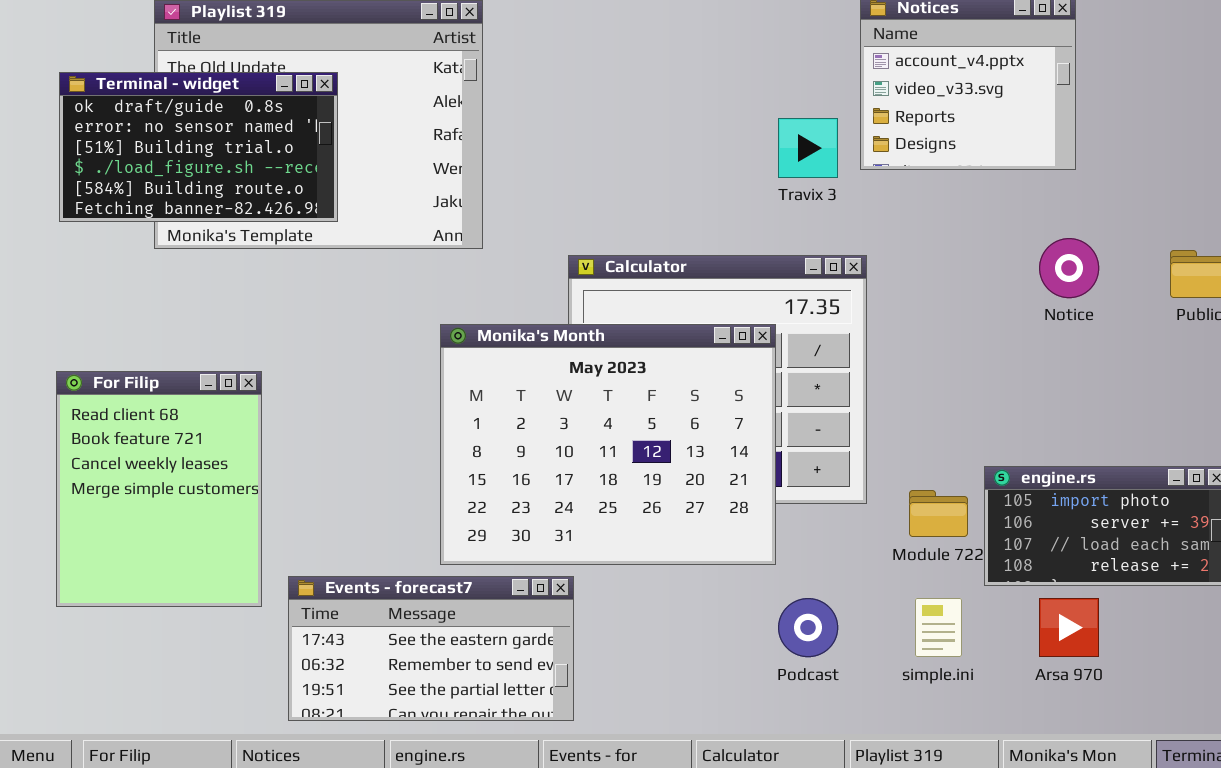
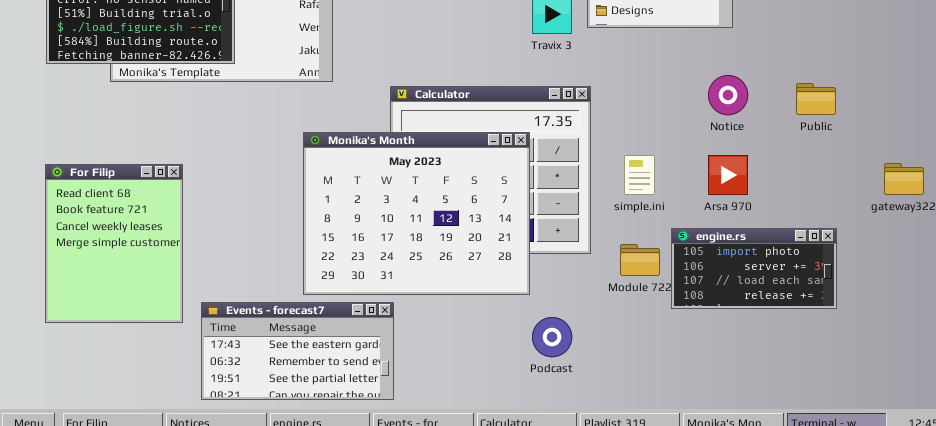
simple.ini: [915,598,962,657] -> [624,155,655,195], moved
Arsa 970: [1039,598,1099,657] -> [708,155,748,195], moved

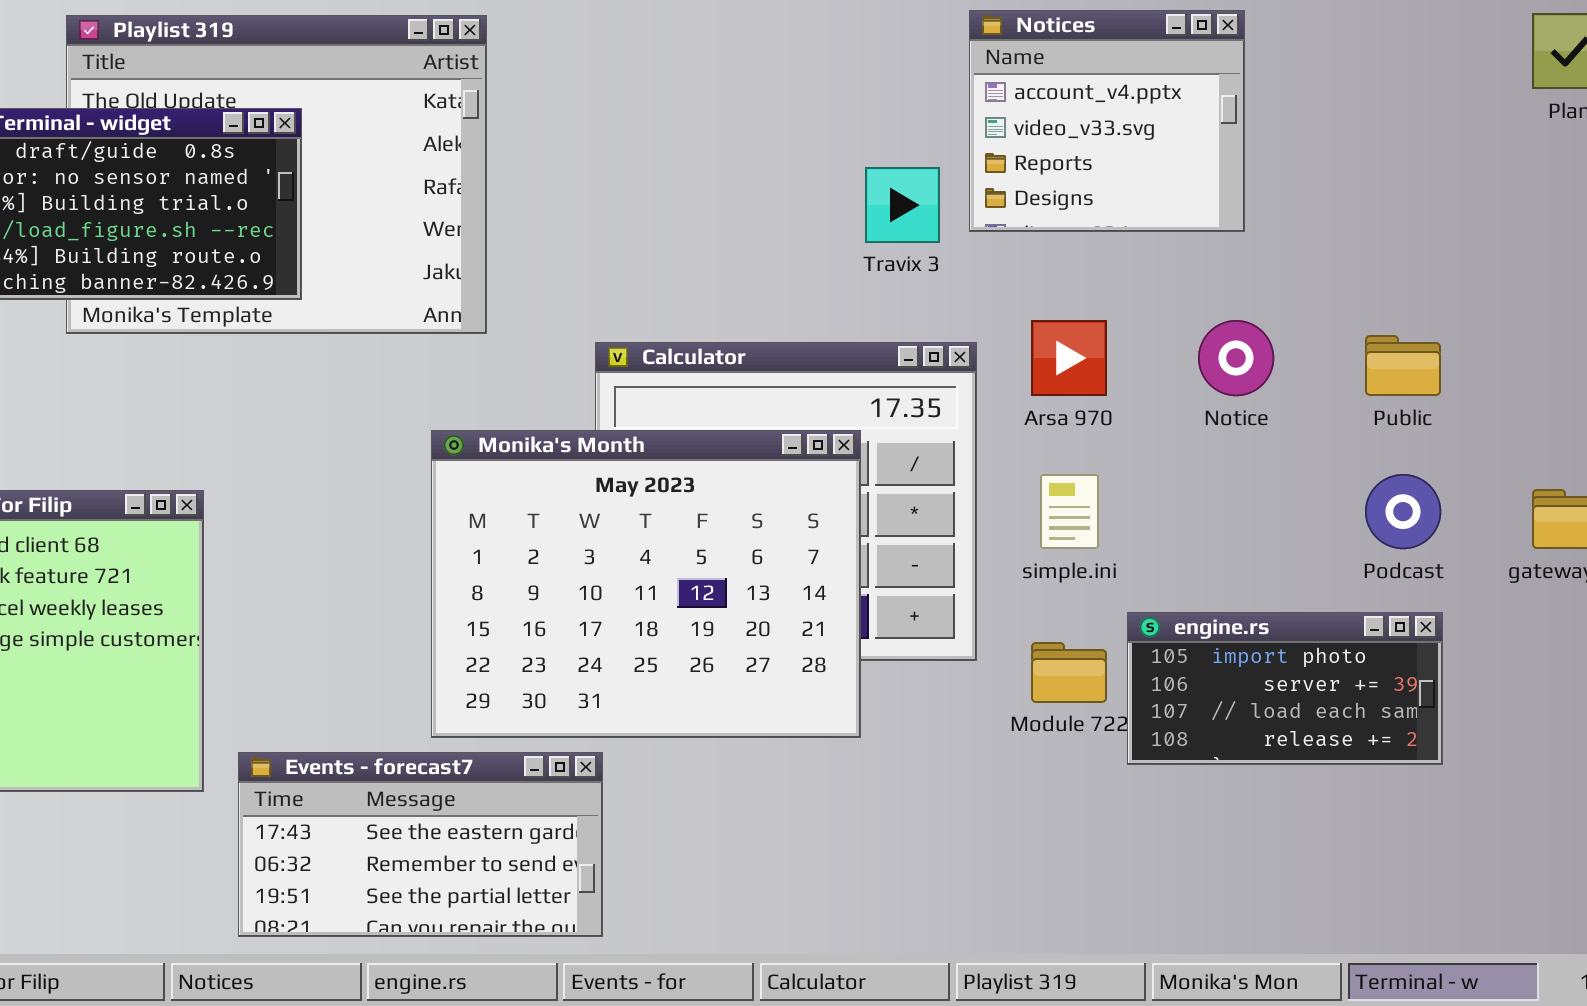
Arsa 970: [708,155,748,195] -> [1031,320,1107,396], moved
Podcast: [532,317,572,357] -> [1365,474,1441,549], moved

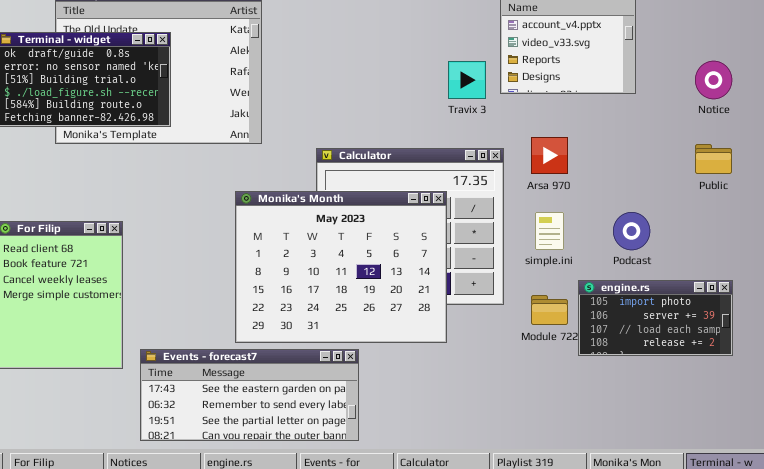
Notice: [1198,320,1274,396] -> [695,61,732,99], moved
Podcast: [1365,474,1441,549] -> [613,212,650,250], moved
Events - forecast7: [238,752,603,937] -> [140,349,359,441], resized

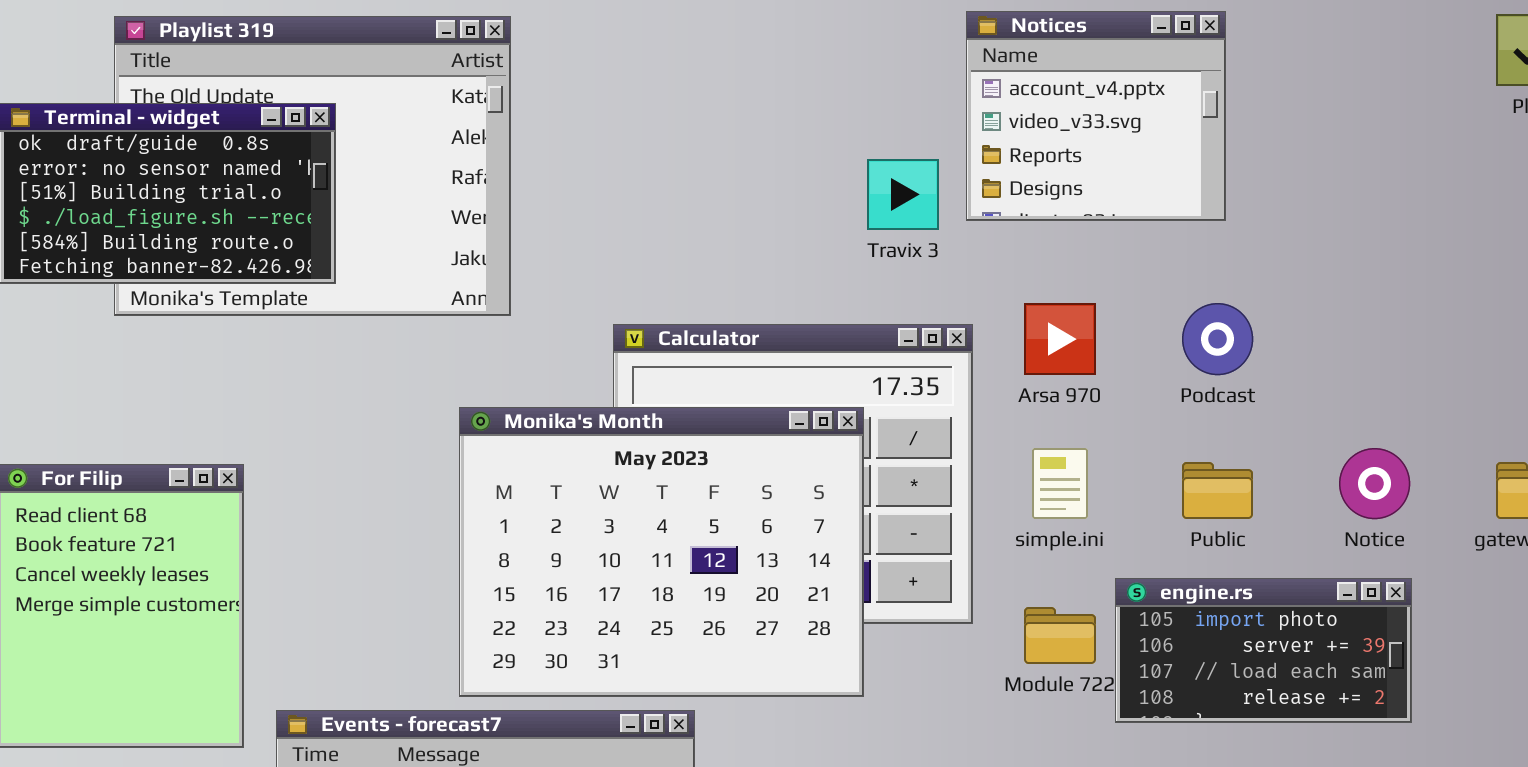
Notice: [695,61,732,99] -> [1339,448,1410,519], moved
Public: [695,144,732,174] -> [1182,462,1253,519], moved
Podcast: [613,212,650,250] -> [1182,303,1253,375], moved

